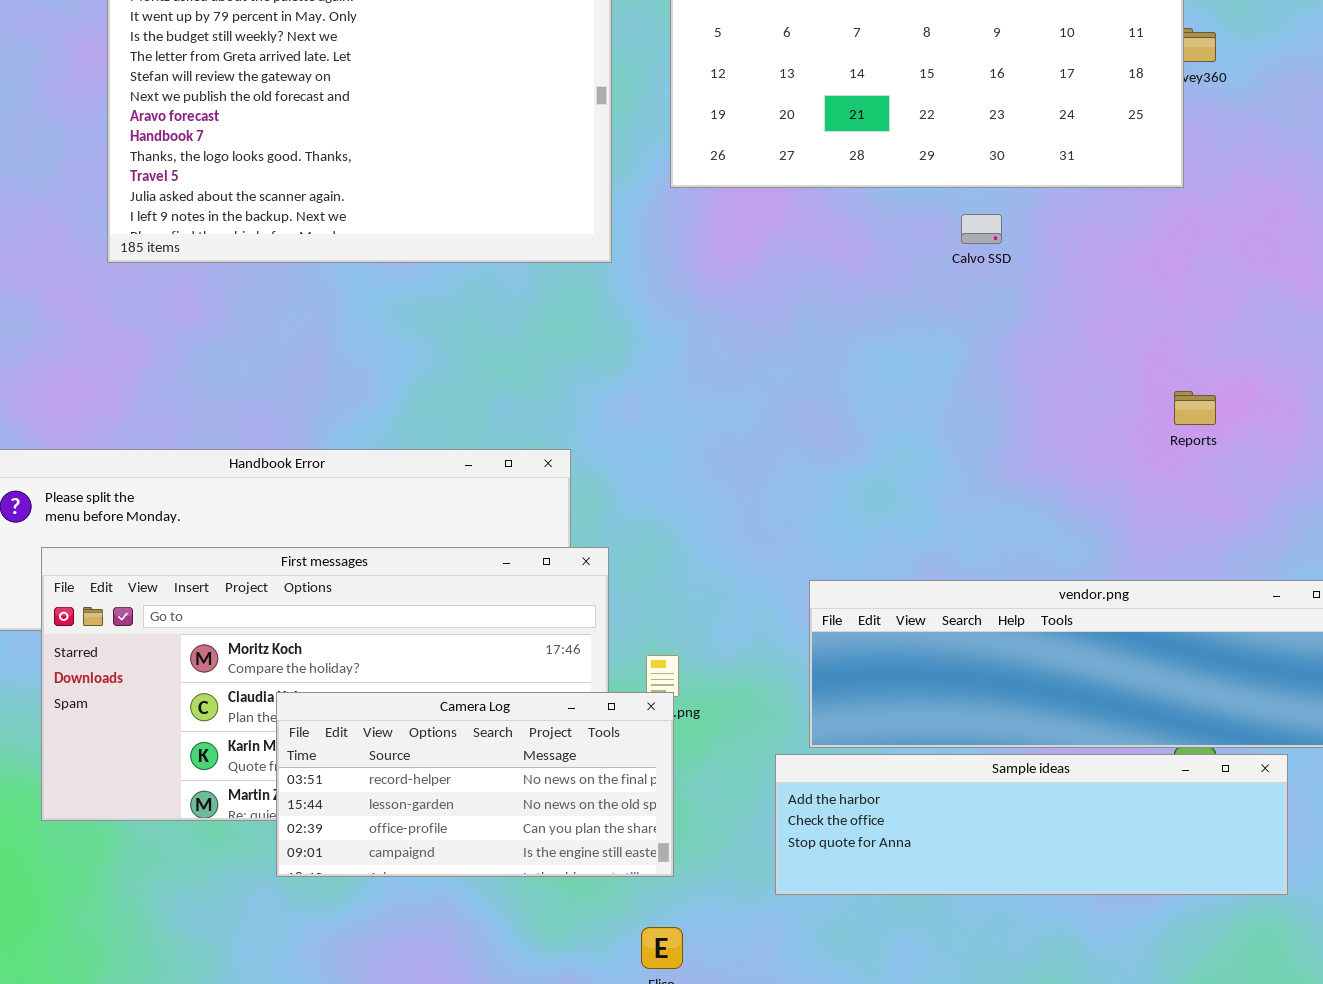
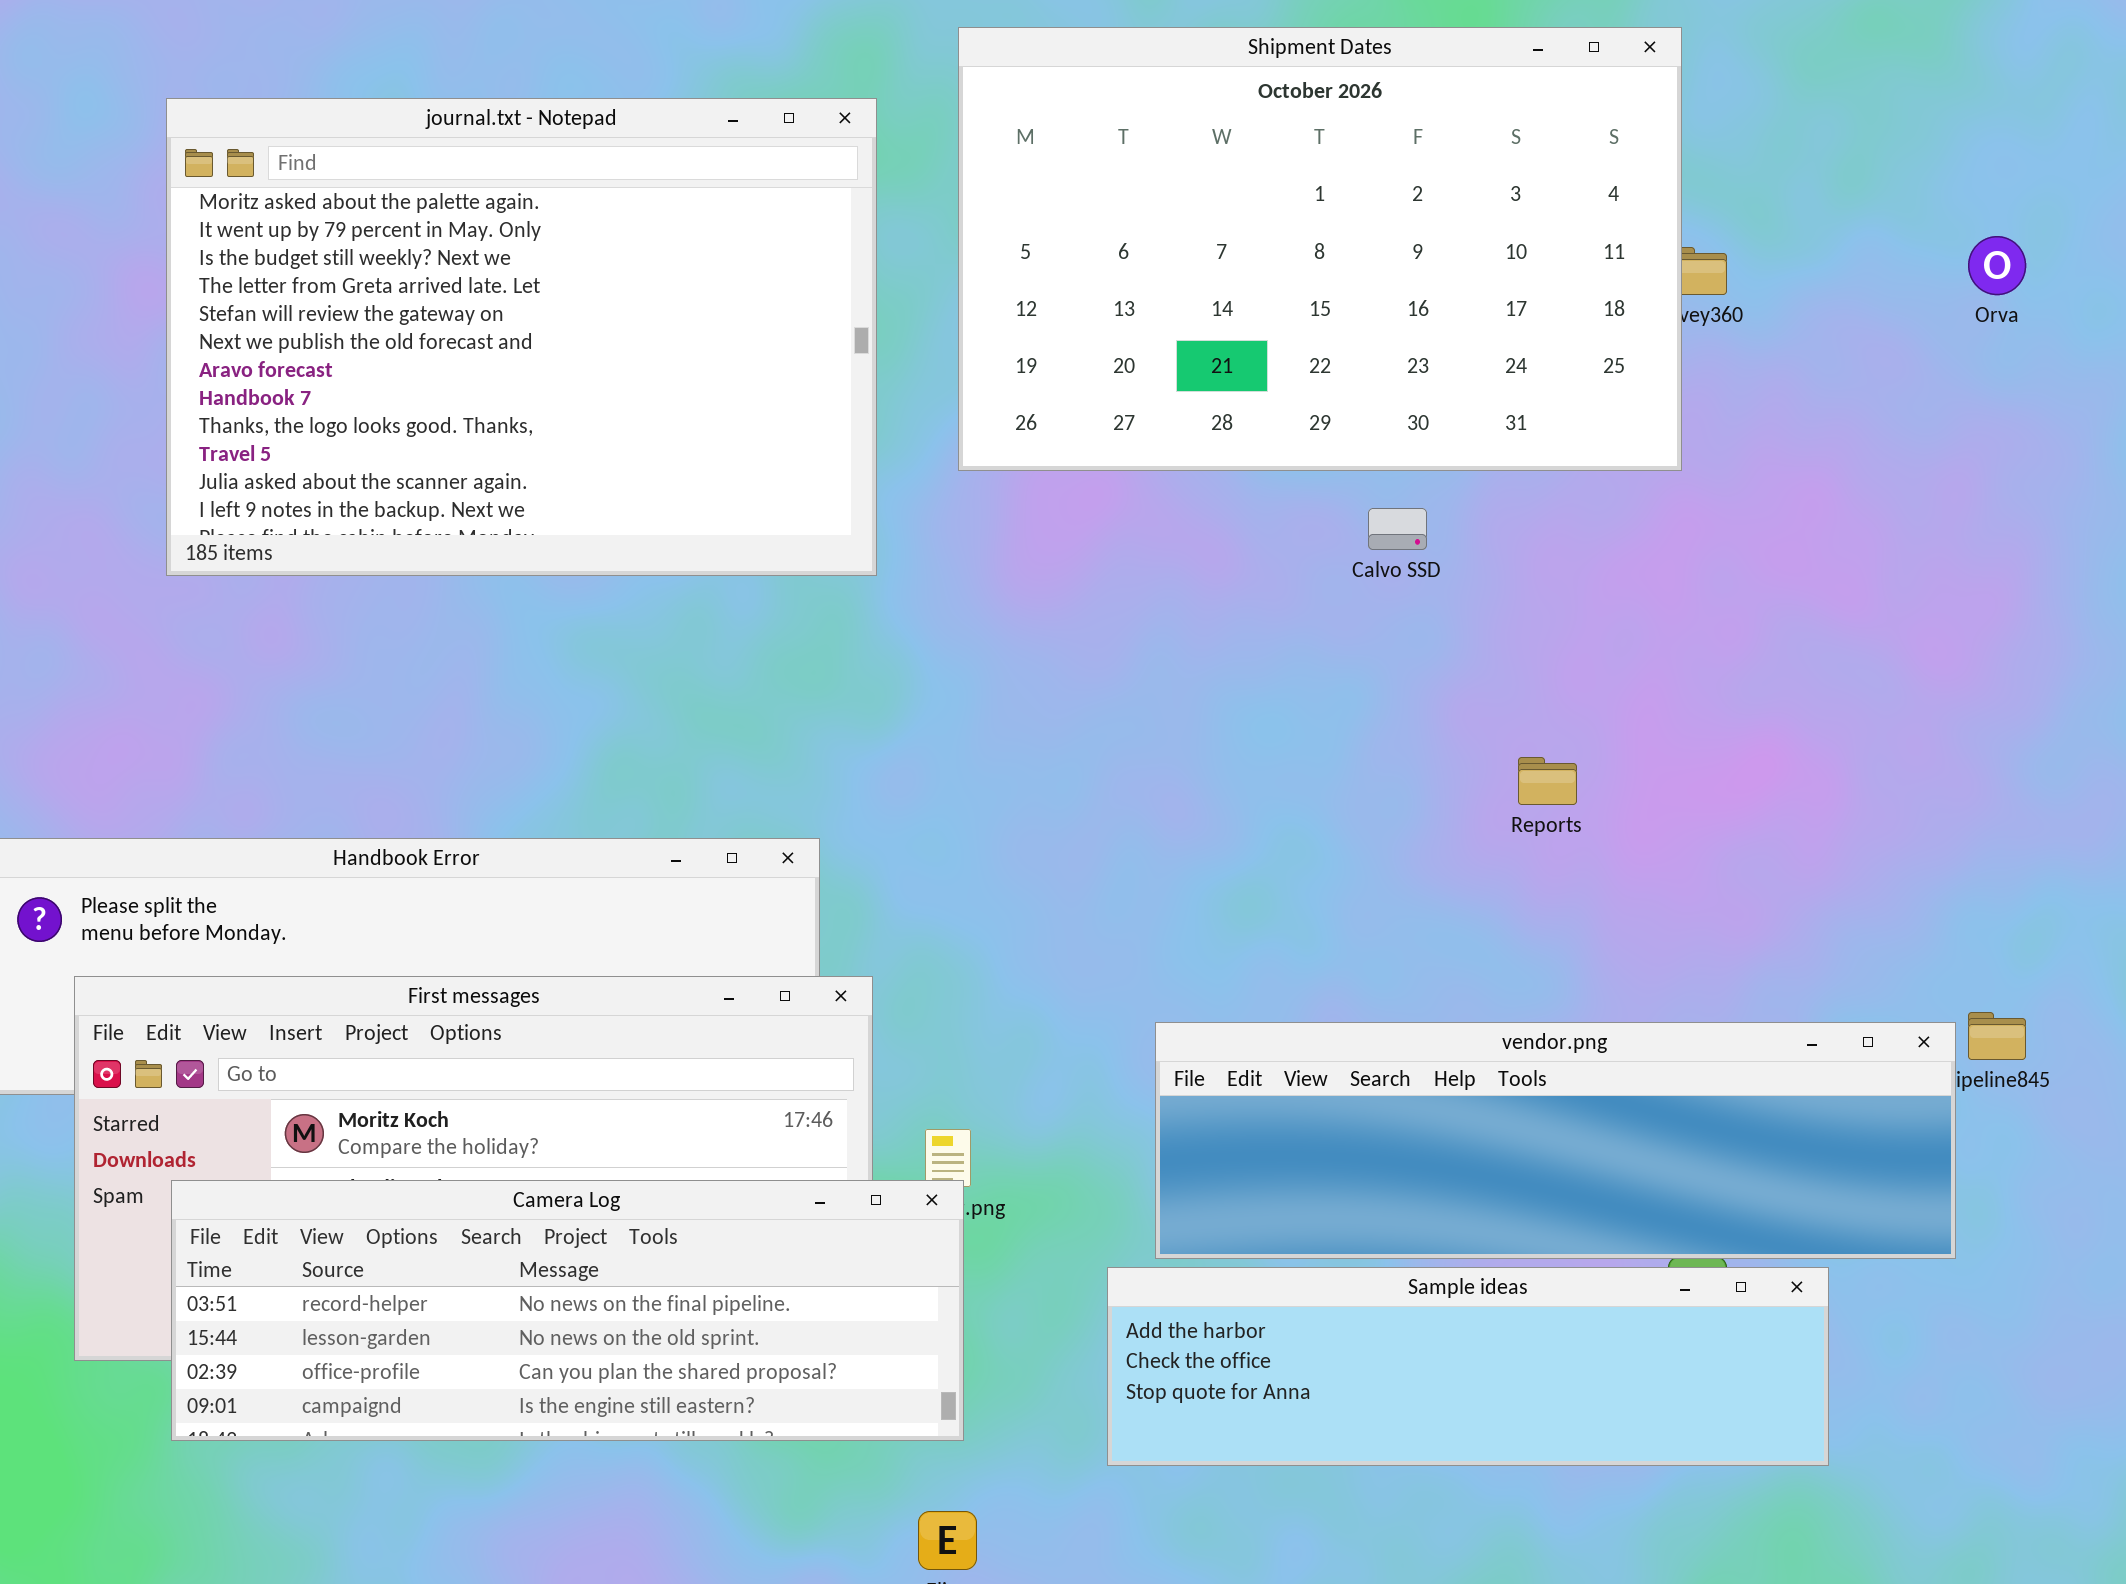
Reports: [1174,391,1216,425] -> [1518,757,1577,805], moved
Camera Log: [276,692,674,877] -> [171,1180,964,1441], resized

